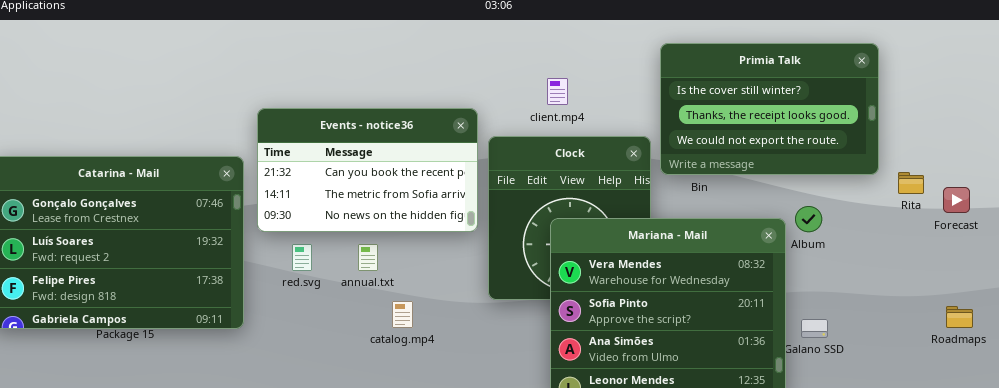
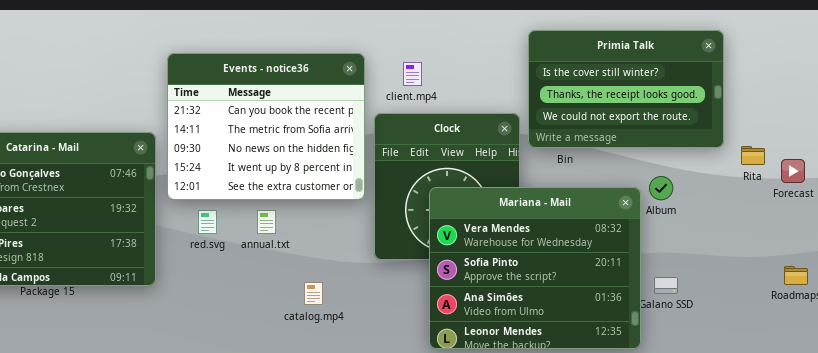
client.mp4: [547,78,568,105] -> [403,62,422,86], moved
Events - notice36: [257,108,478,232] -> [167,53,365,200], resized
catalog.mp4: [392,301,413,328] -> [304,282,323,305], moved

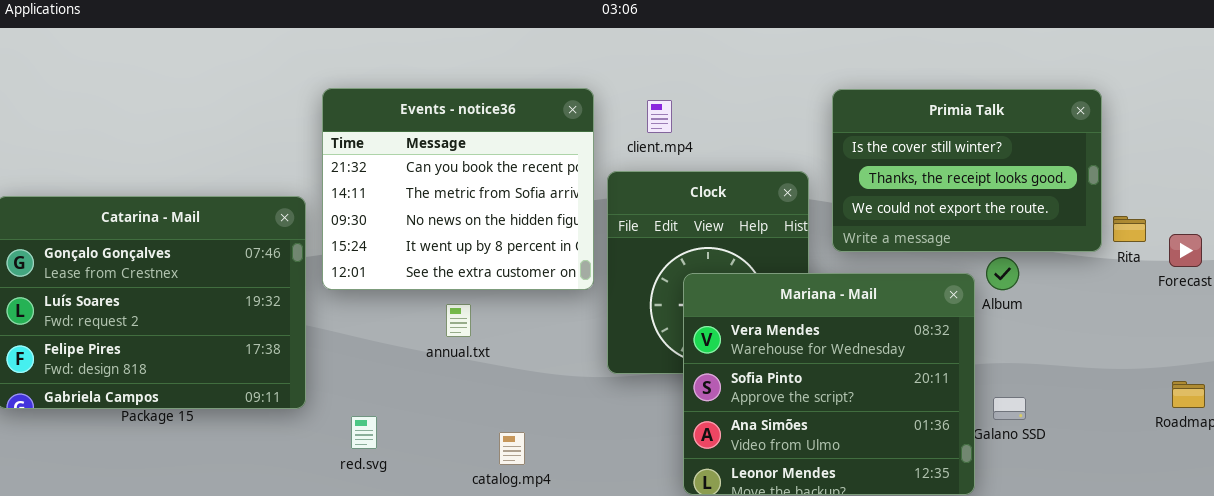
Primia Talk: [528,30,724,148] -> [832,89,1102,252], moved
red.svg: [198,210,217,234] -> [351,416,377,449], moved
catalog.mp4: [304,282,323,305] -> [499,432,525,465], moved

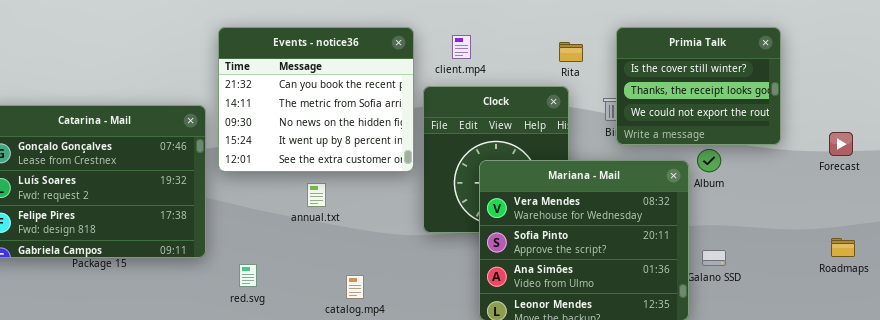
Primia Talk: [832,89,1102,252] -> [616,27,781,145], resized
Rita: [1113,216,1146,242] -> [559,42,583,62], moved

